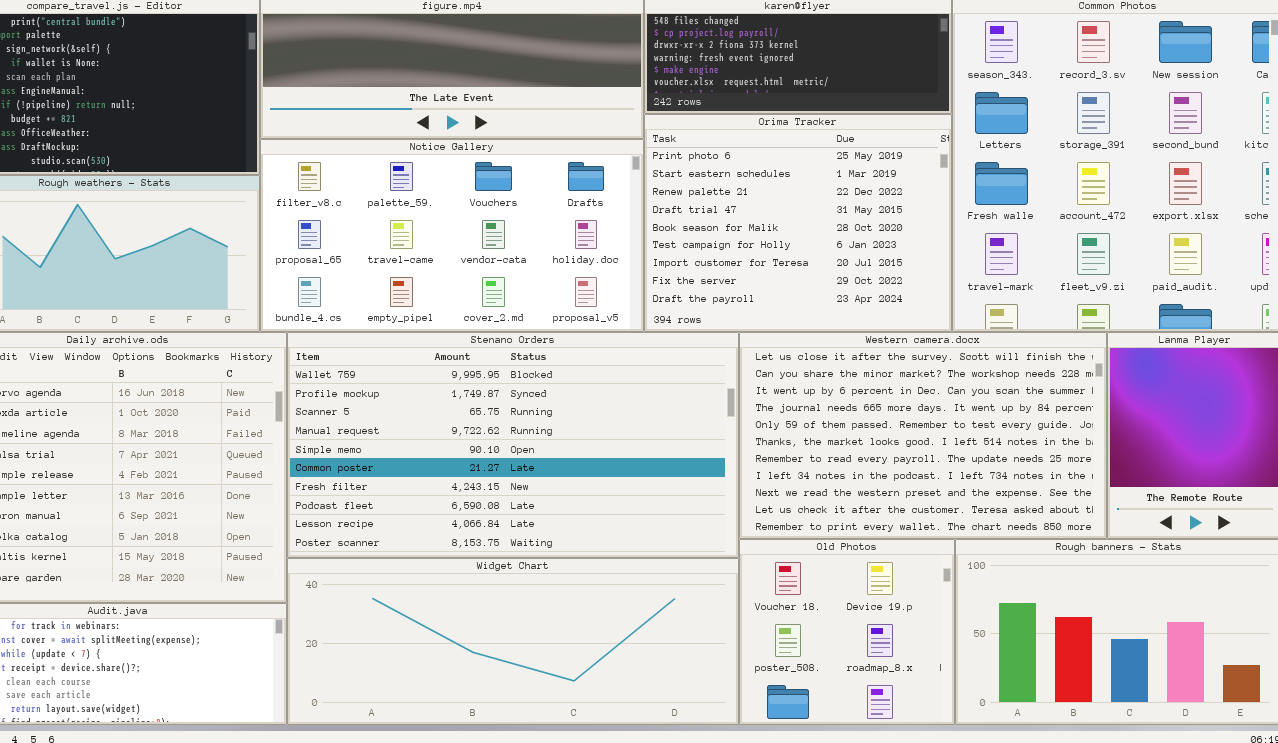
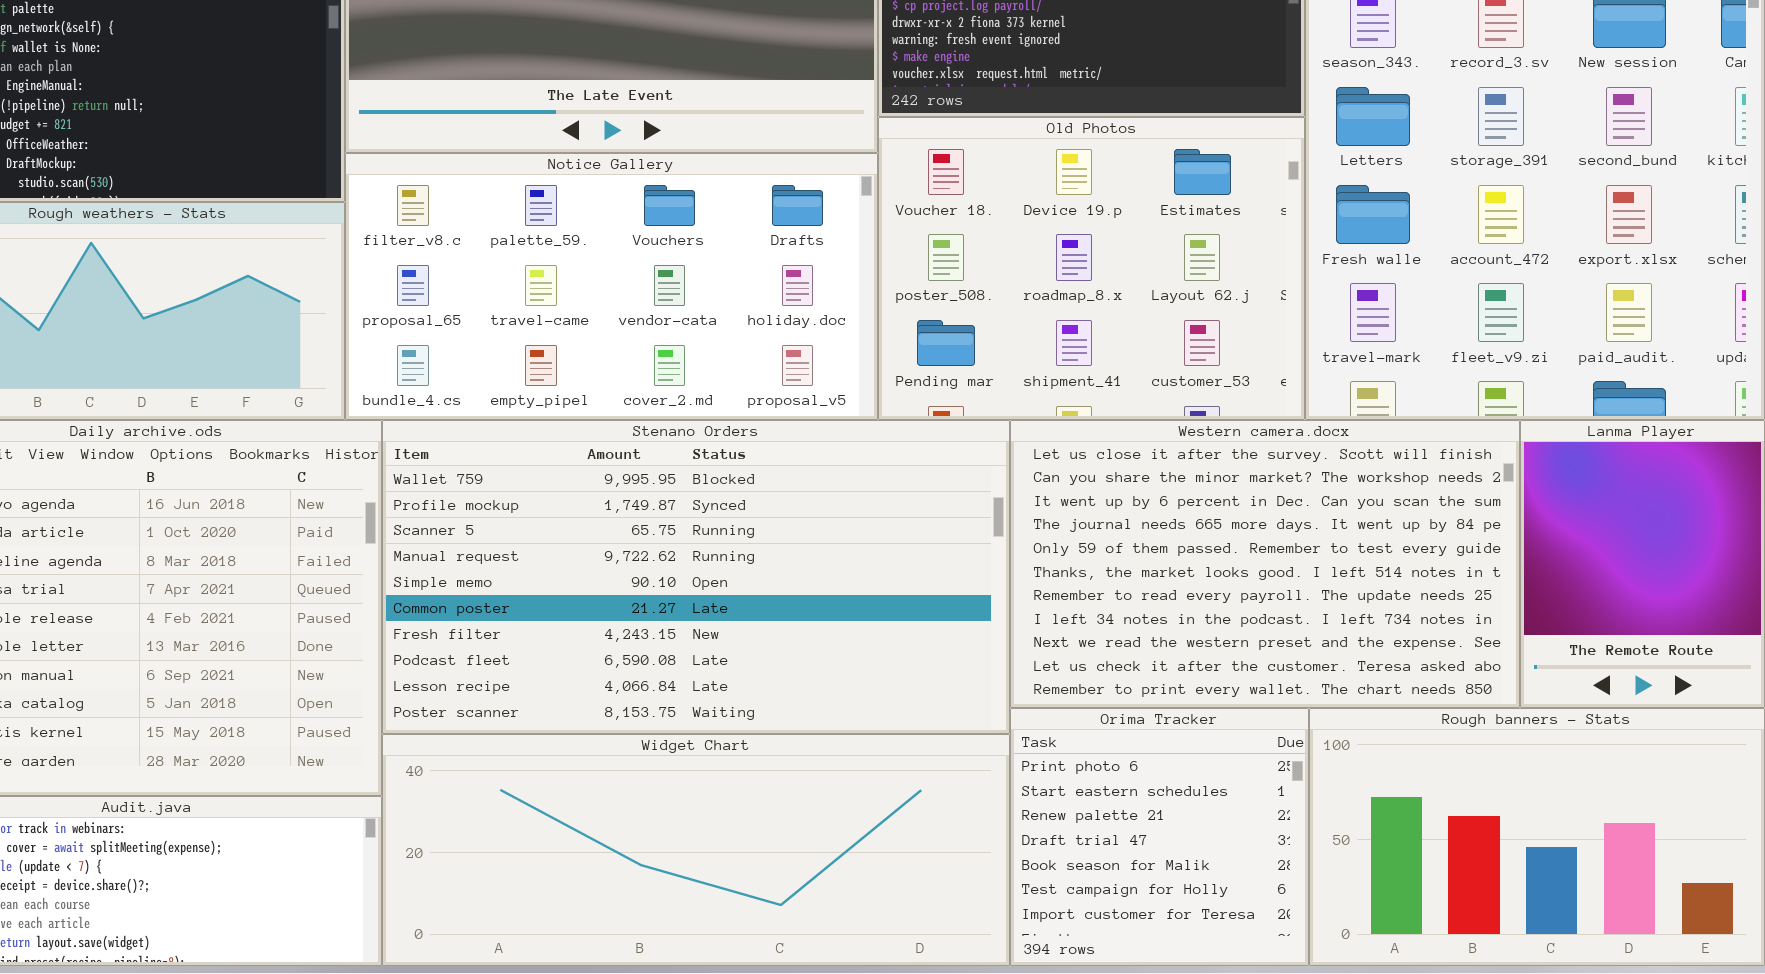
Orima Tracker: [644,114,952,332] -> [1010,708,1309,966], moved, resized
Old Photos: [739,539,955,725] -> [878,117,1305,420], moved, resized

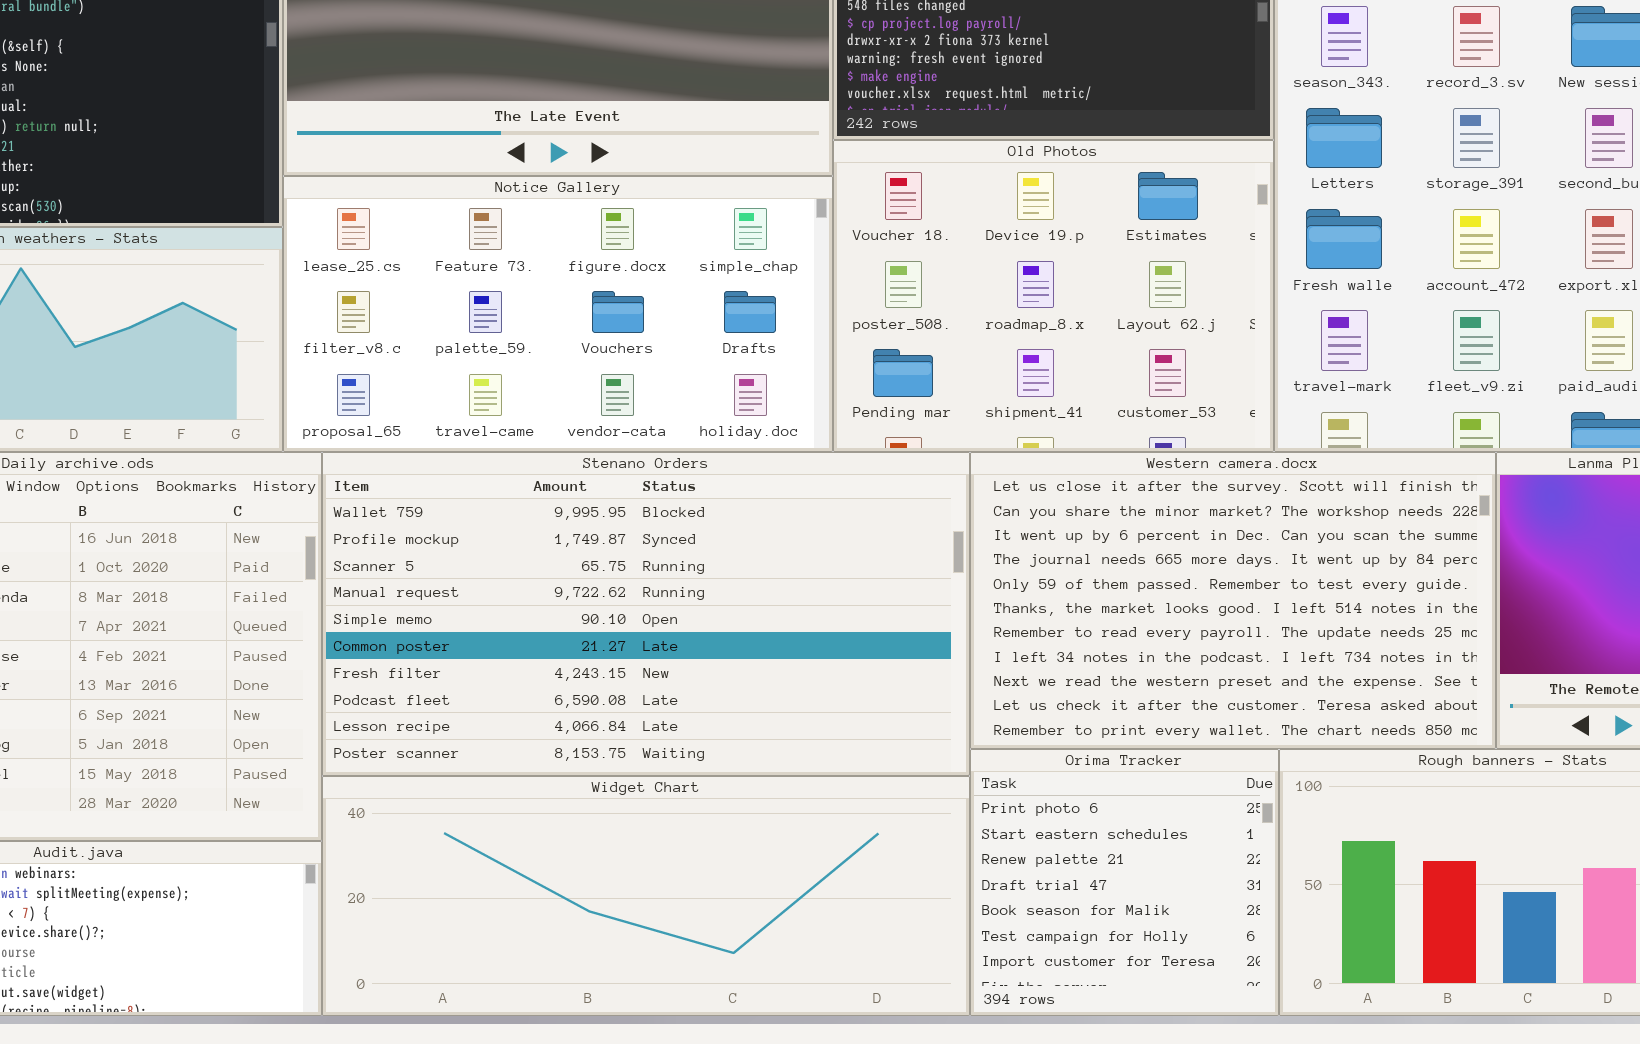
Notice Gallery: [345,153,878,420] -> [283,176,833,452], scrolled up 1 row

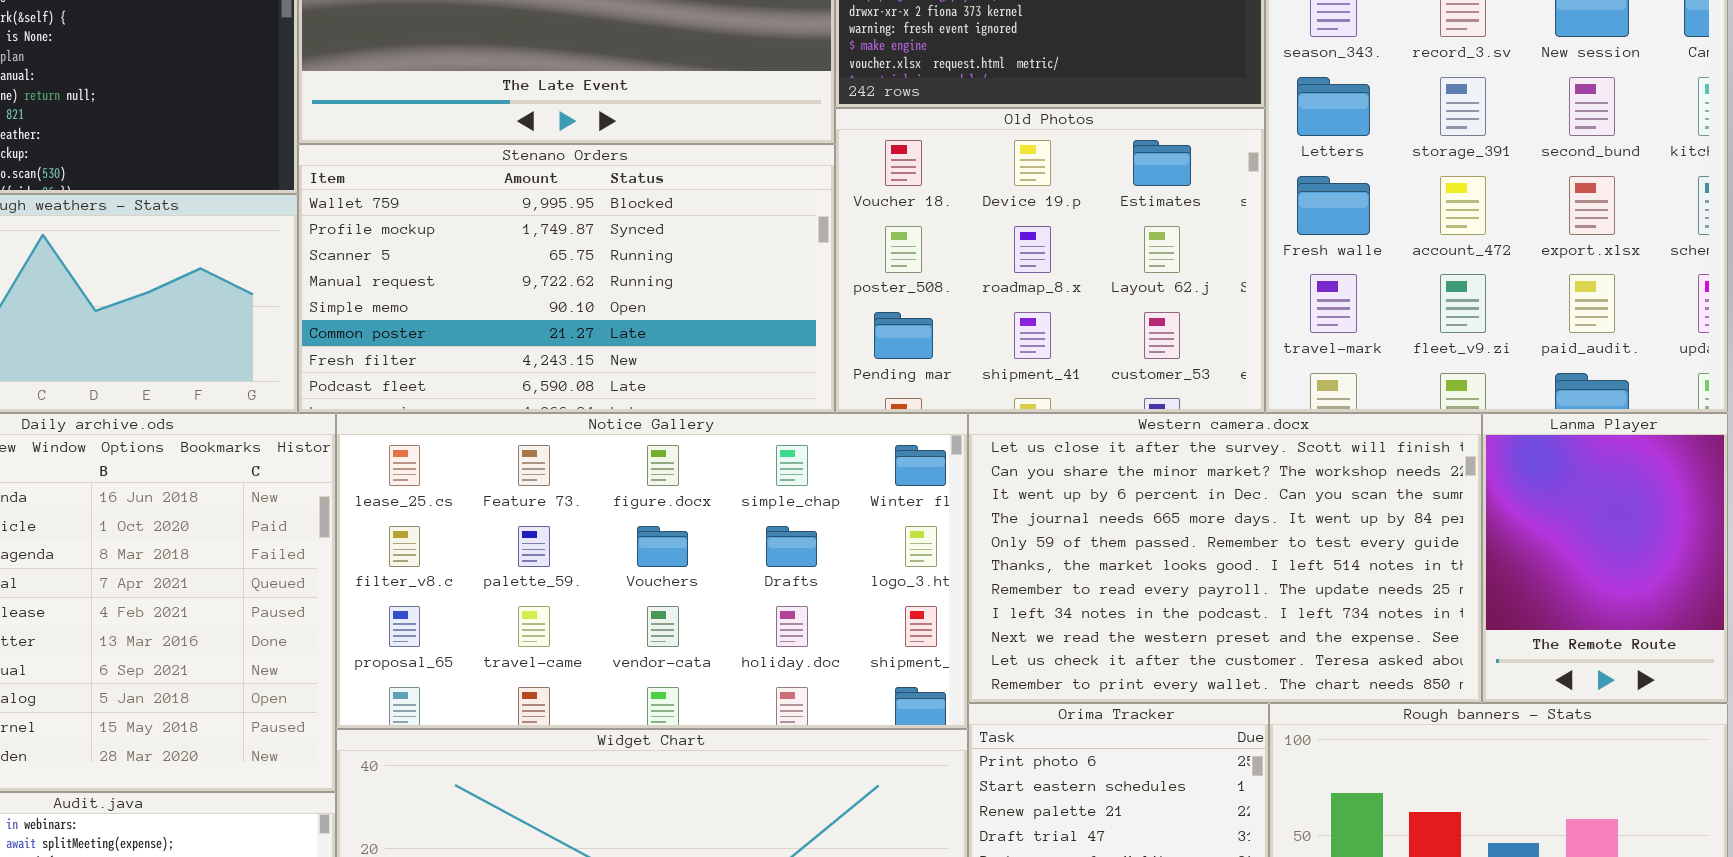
Notice Gallery: [283,176,833,452] -> [336,413,968,729], moved, resized
Stenano Orders: [322,452,970,776] -> [298,144,835,413], moved, resized

